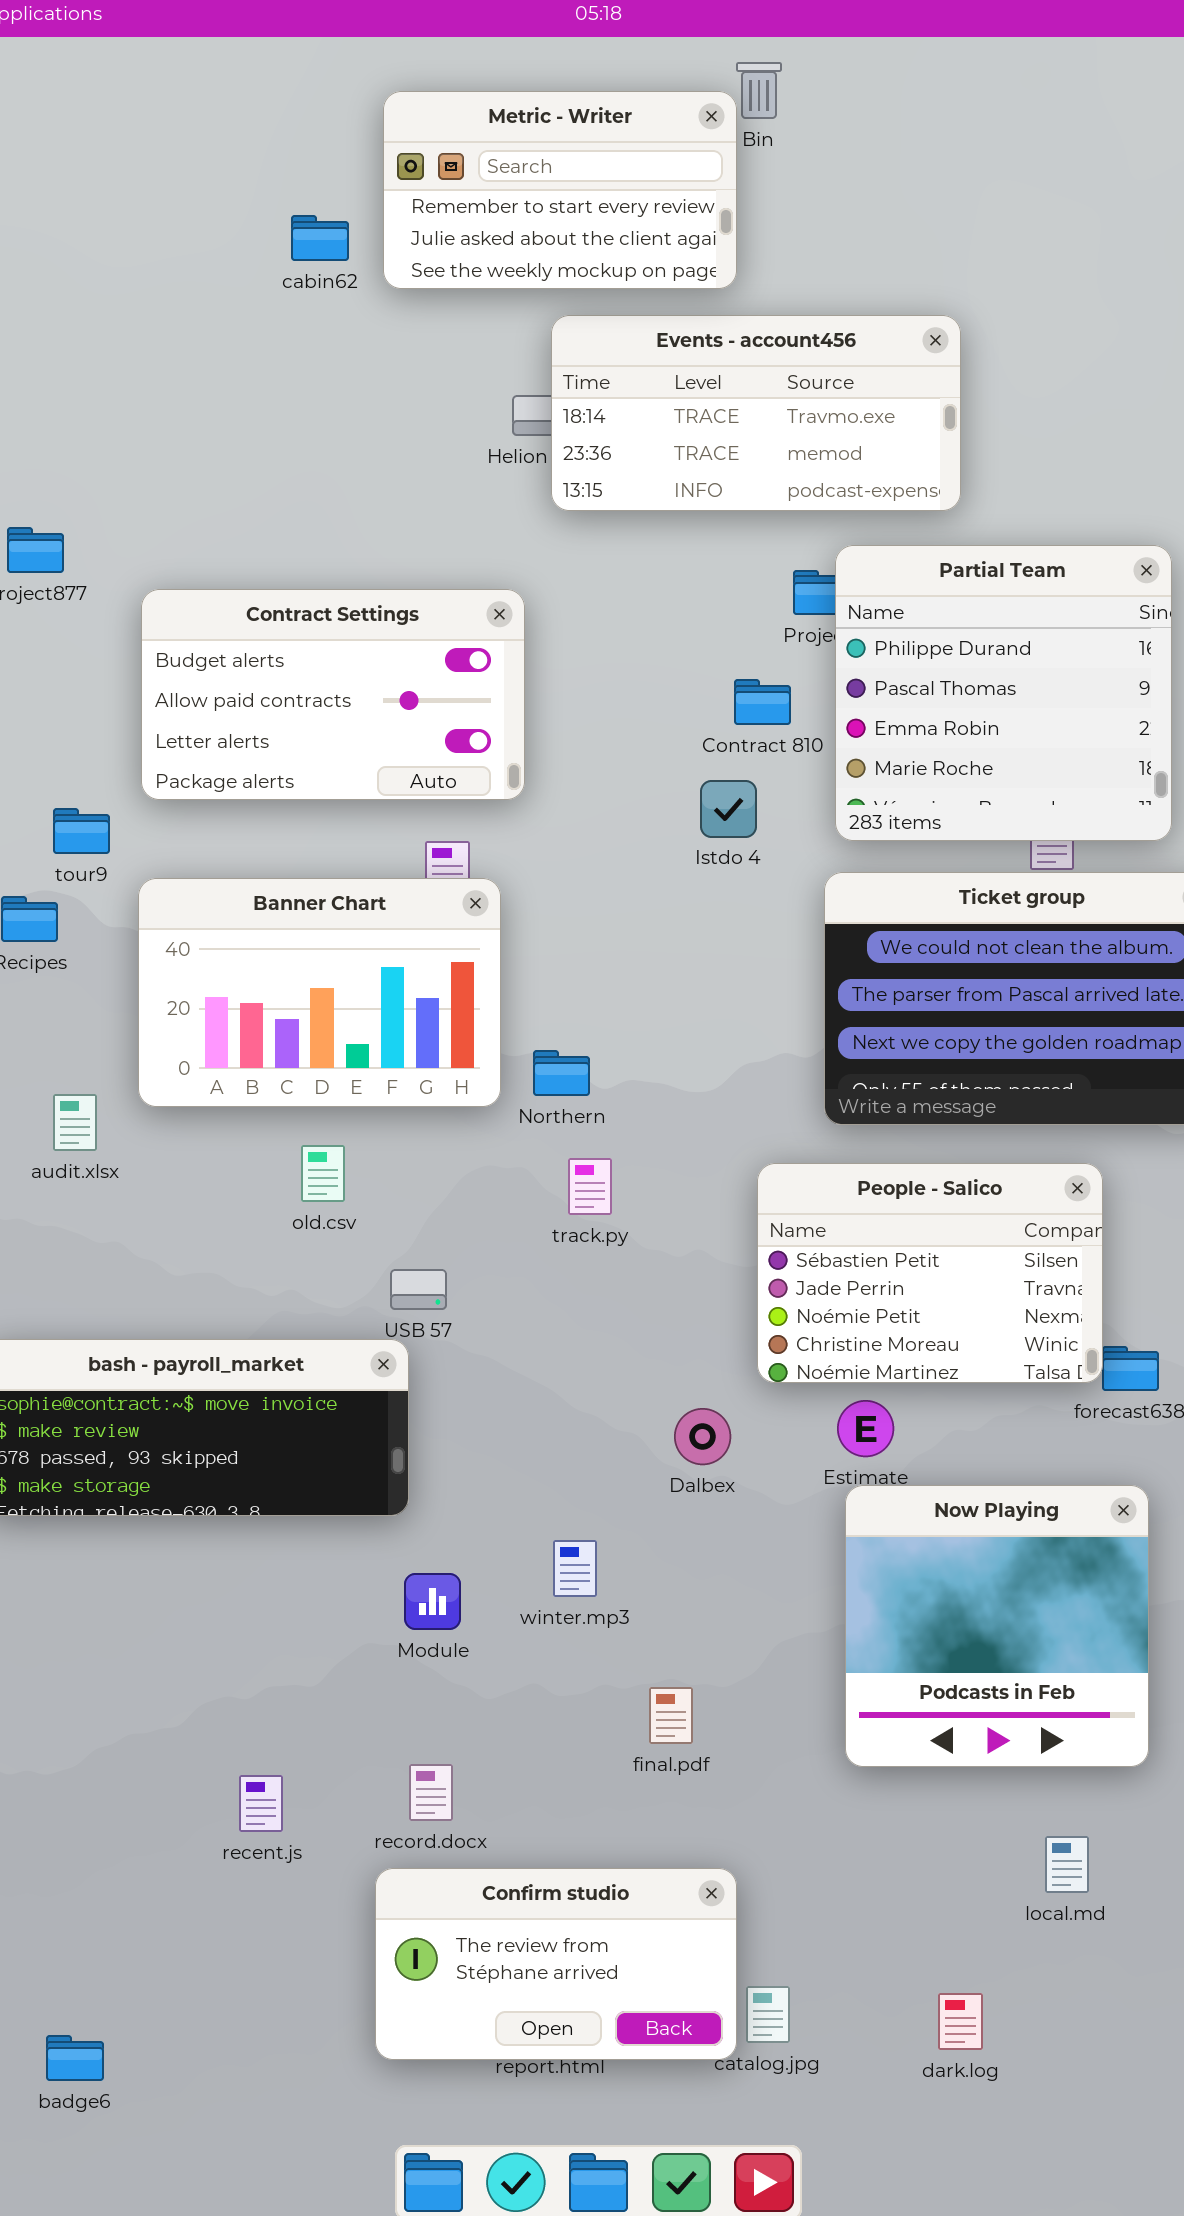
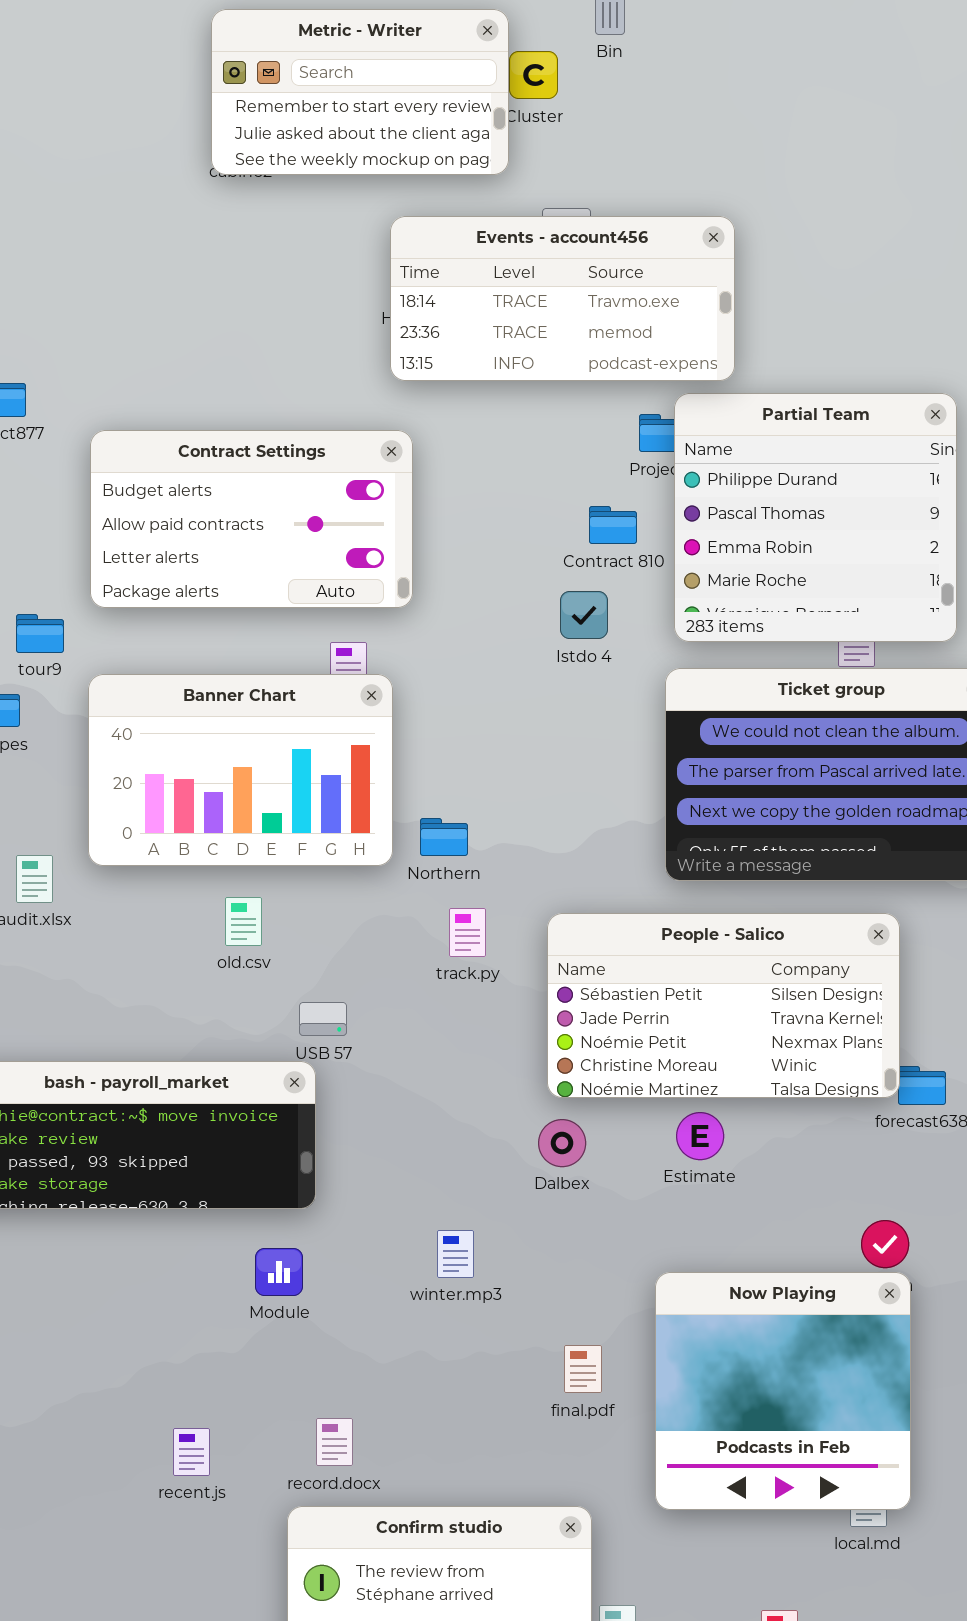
Metric - Writer: [383,91,737,289] -> [211,9,509,175], moved
Events - account456: [551,315,961,511] -> [390,216,735,381], moved
People - Salico: [757,1163,1103,1383] -> [547,913,900,1098], resized
Now Playing: [845,1485,1149,1767] -> [655,1272,911,1510], moved
Module: [404,1573,461,1630] -> [255,1248,303,1296], moved
final.pdf: [649,1687,693,1744] -> [564,1345,602,1393], moved

